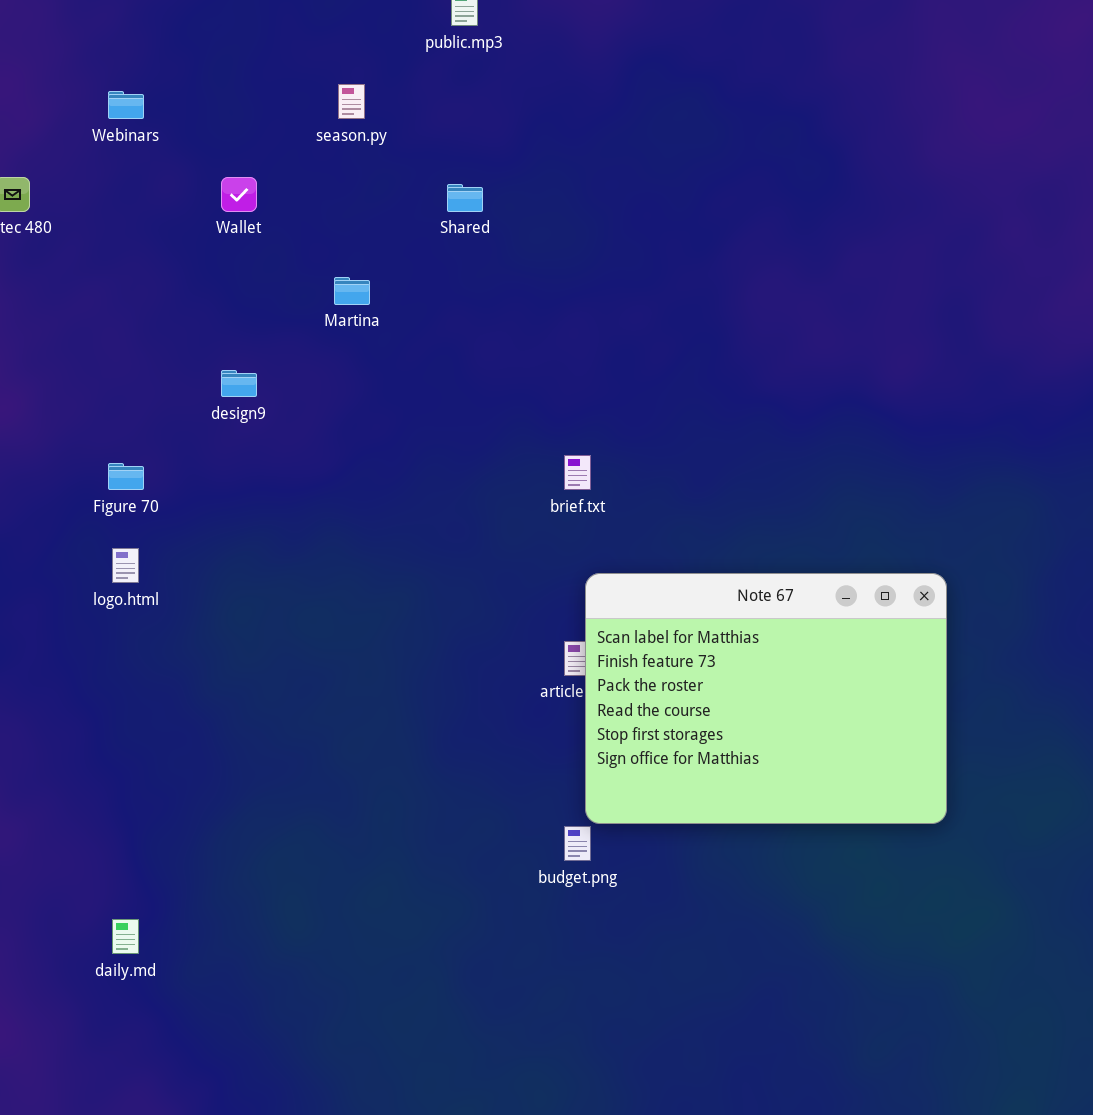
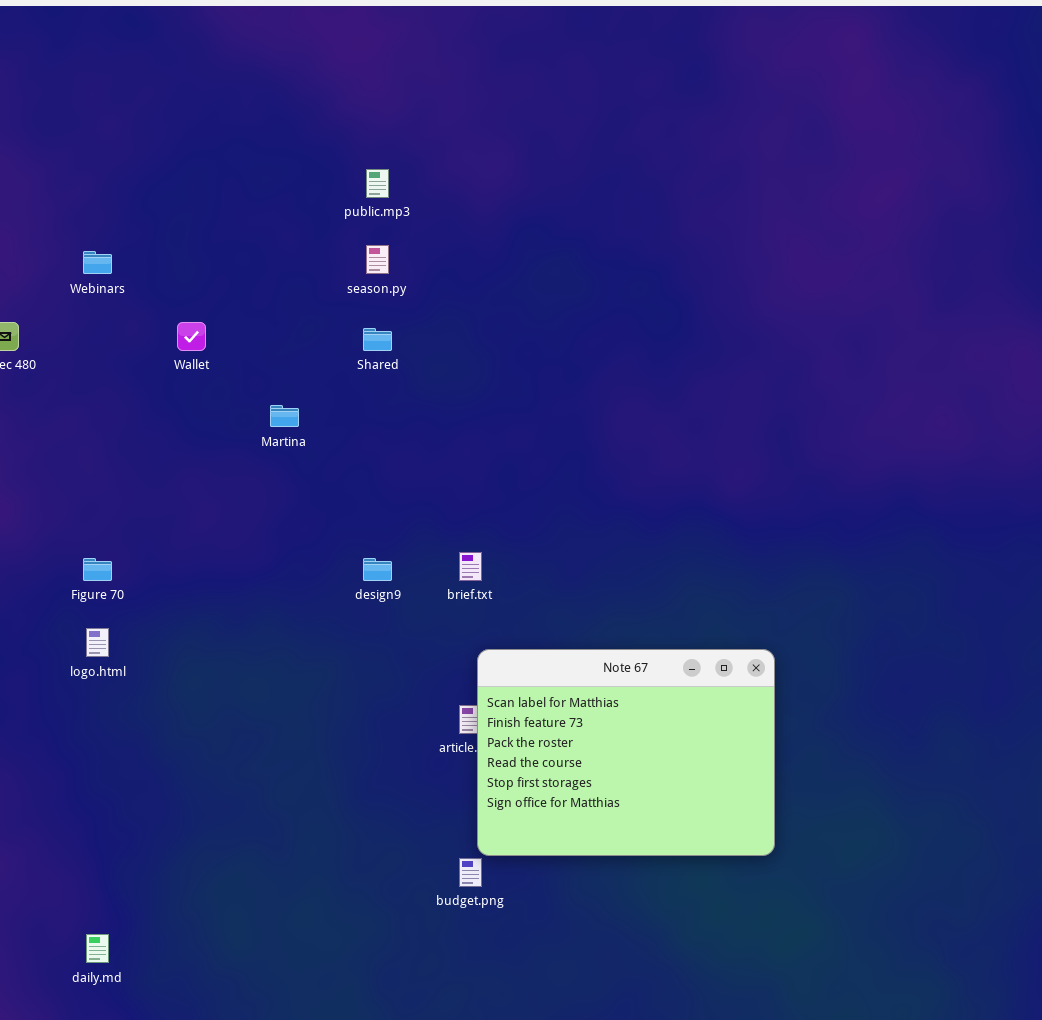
season.py: [338,84,365,119] -> [366,245,389,274], moved
design9: [221,370,257,397] -> [363,558,392,581], moved

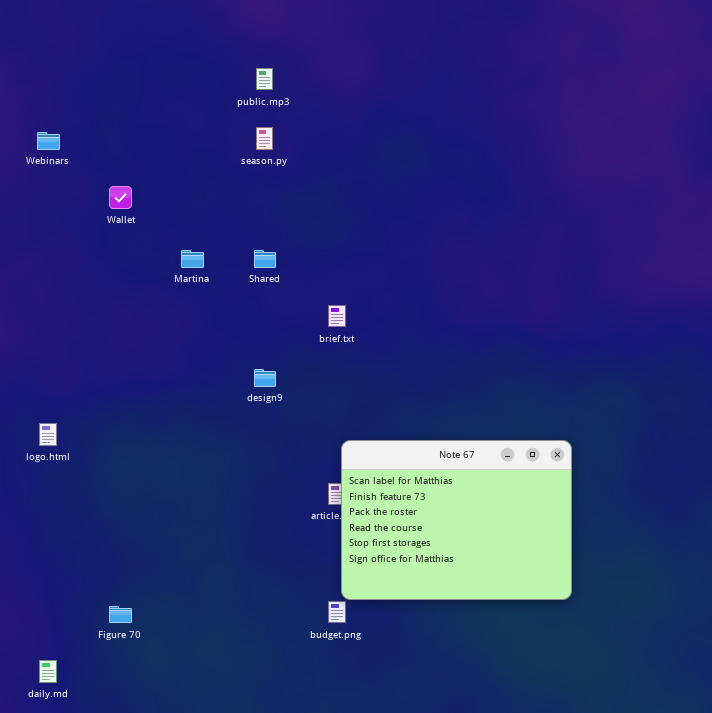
Shared: [363,328,392,351] -> [254,250,276,268], moved
brief.txt: [459,552,482,581] -> [328,305,346,327], moved
Figure 70: [83,558,112,581] -> [109,606,132,623], moved

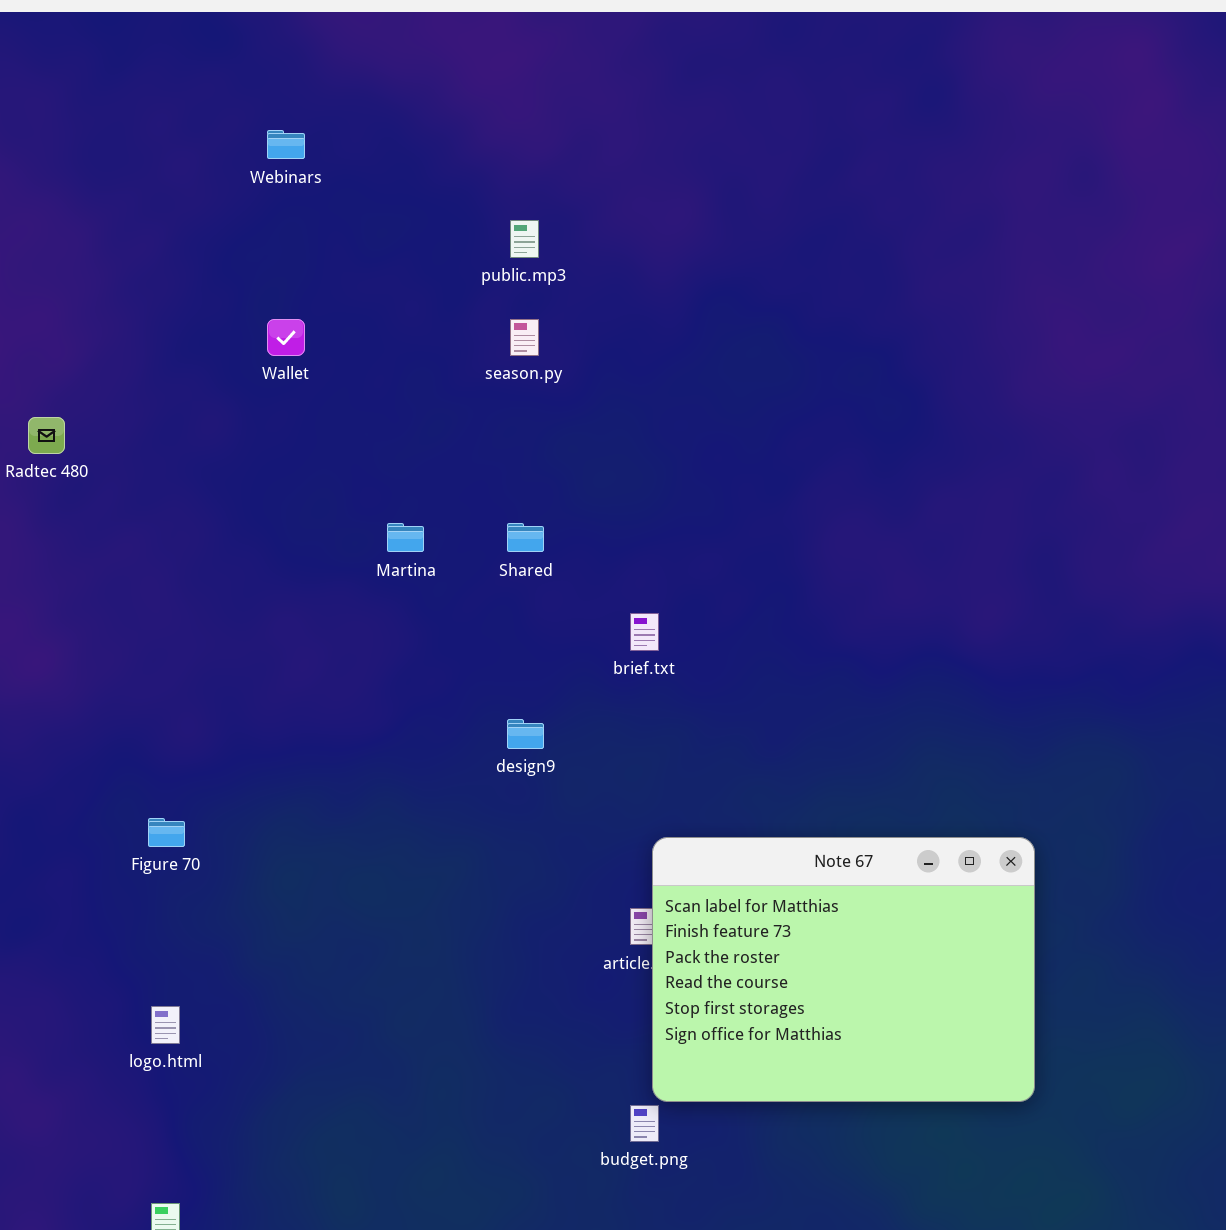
Webinars: [37,132,60,150] -> [267,130,305,159], moved
Wallet: [109,186,132,209] -> [267,319,305,356], moved
logo.html: [39,423,57,446] -> [151,1006,180,1044], moved
Figure 70: [109,606,132,623] -> [148,818,185,847], moved

